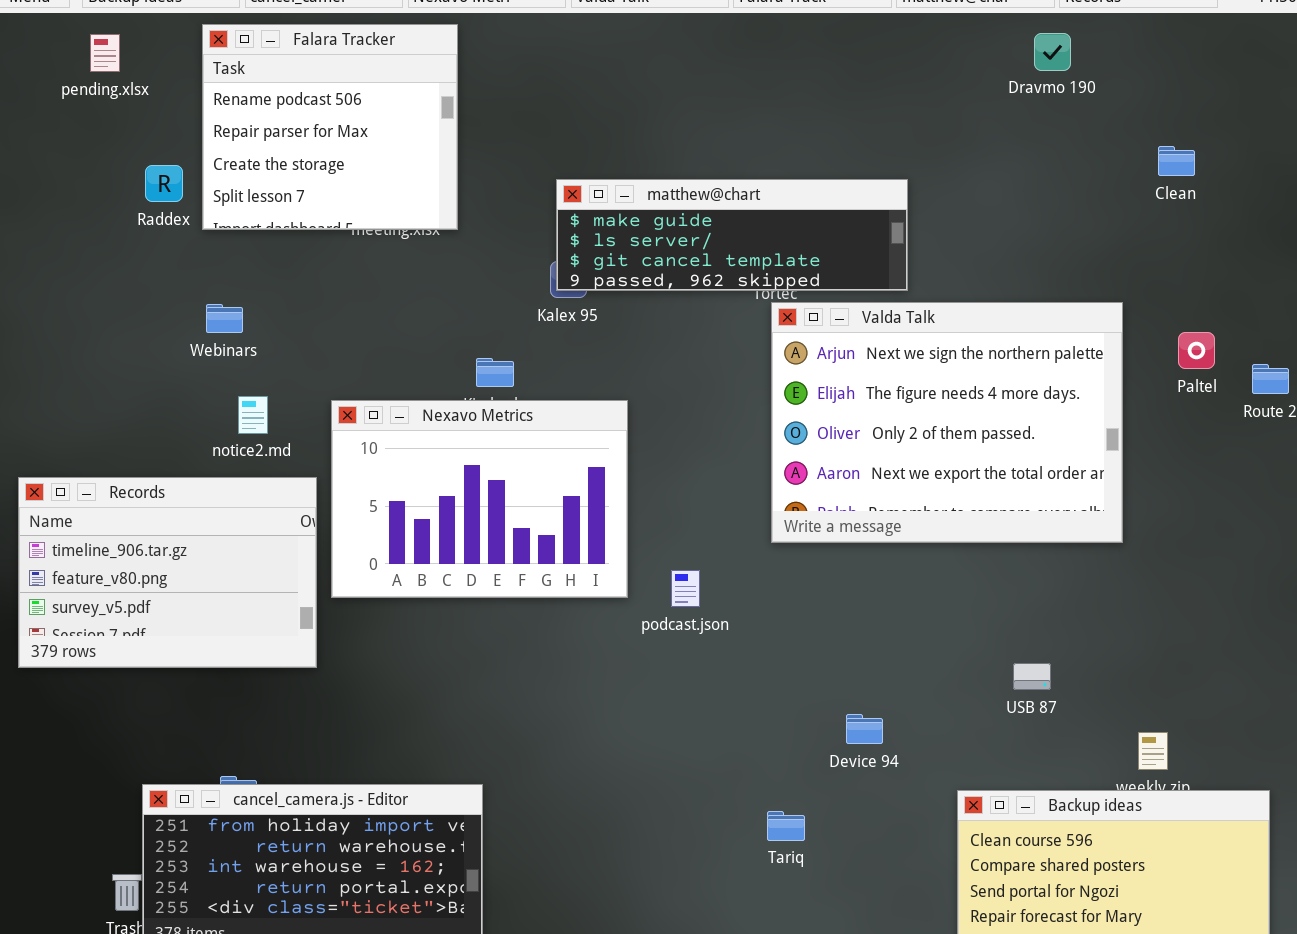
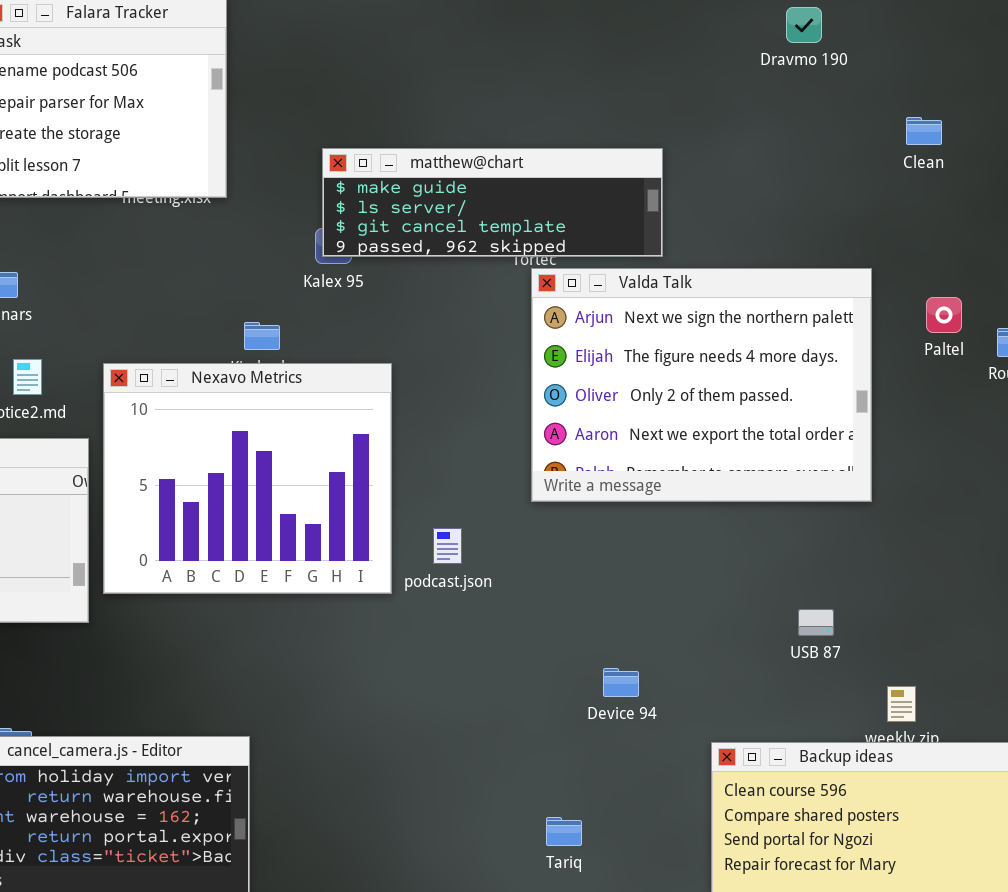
Nexavo Metrics: [331,400,628,598] -> [103,363,392,594], resized
USB 87: [1013,663,1051,690] -> [798,609,834,636], moved
Tariq: [767,811,805,841] -> [546,817,582,846], moved

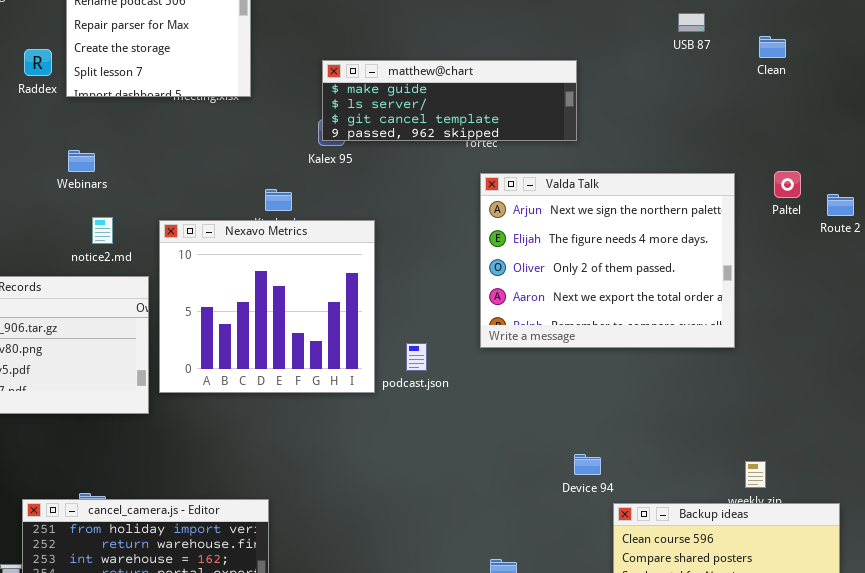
Valda Talk: [531,268,872,502] -> [480,173,735,348], moved
USB 87: [798,609,834,636] -> [678,13,705,32], moved
Device 94: [603,668,639,697] -> [574,454,601,475], moved

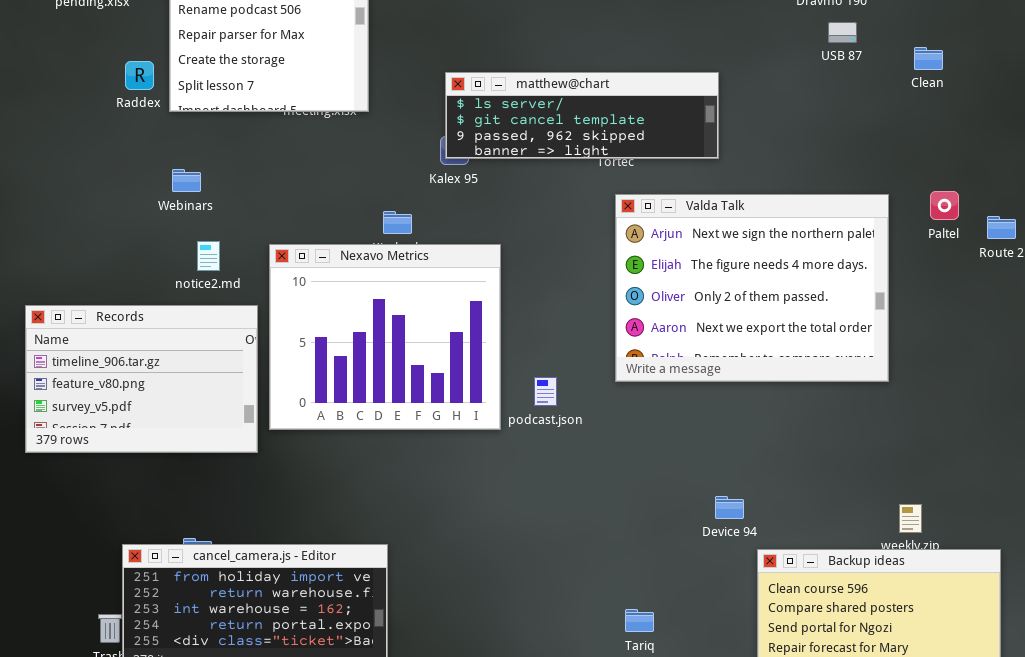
matthew@chart: [322,60,577,141] -> [445,72,719,159], scrolled down 1 row

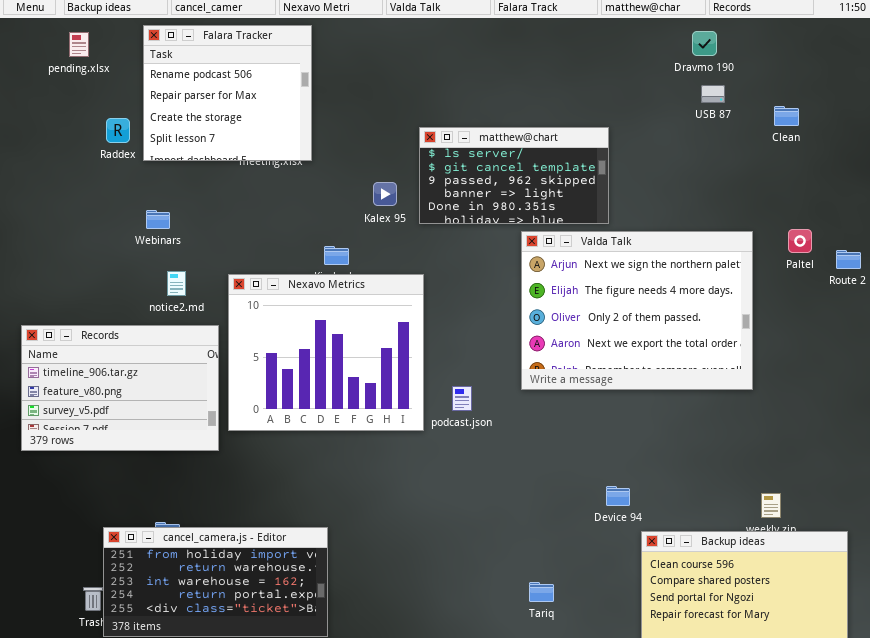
matthew@chart: [445,72,719,159] -> [419,127,609,224], resized

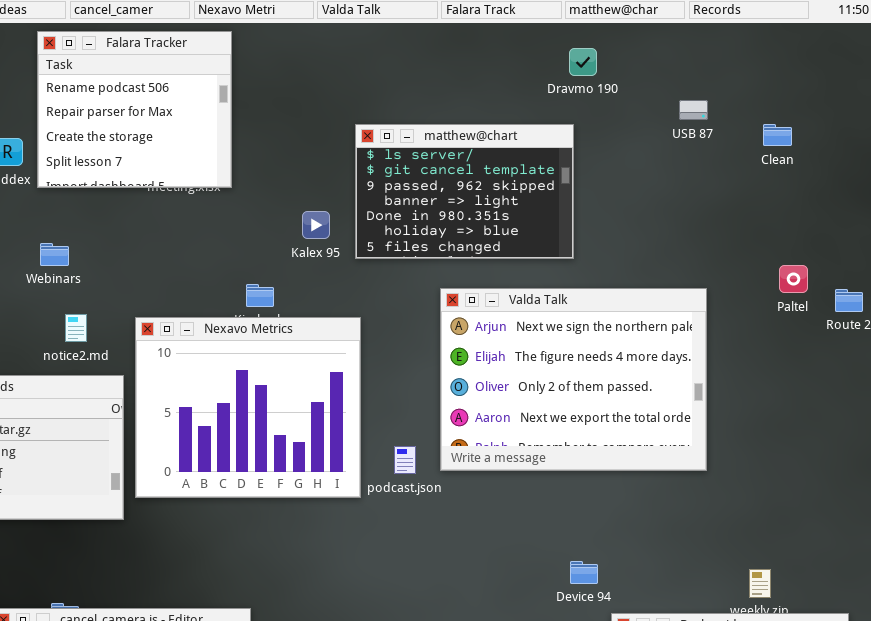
Dravmo 190: [692,31,717,56] -> [569,48,597,76], moved
matthew@chart: [419,127,609,224] -> [355,124,574,259], resized
Valda Talk: [521,231,753,390] -> [440,288,707,471], moved

